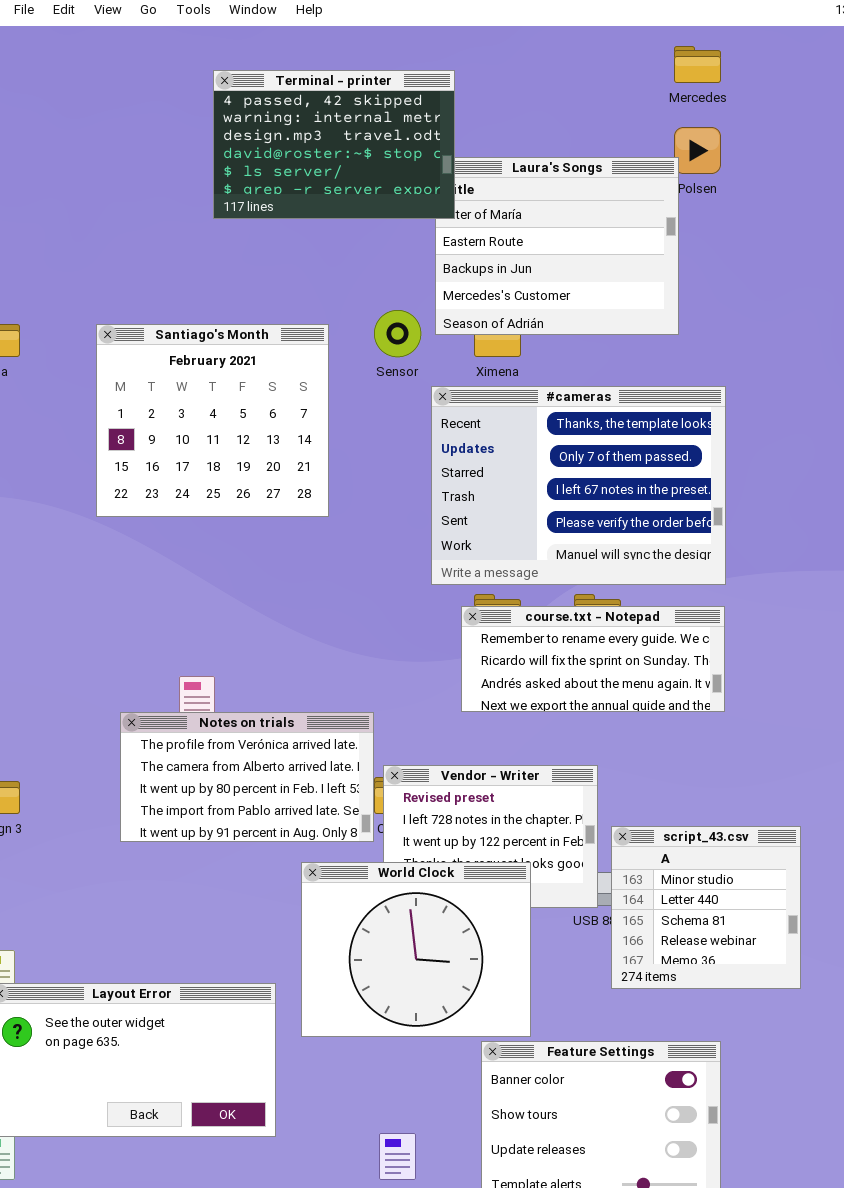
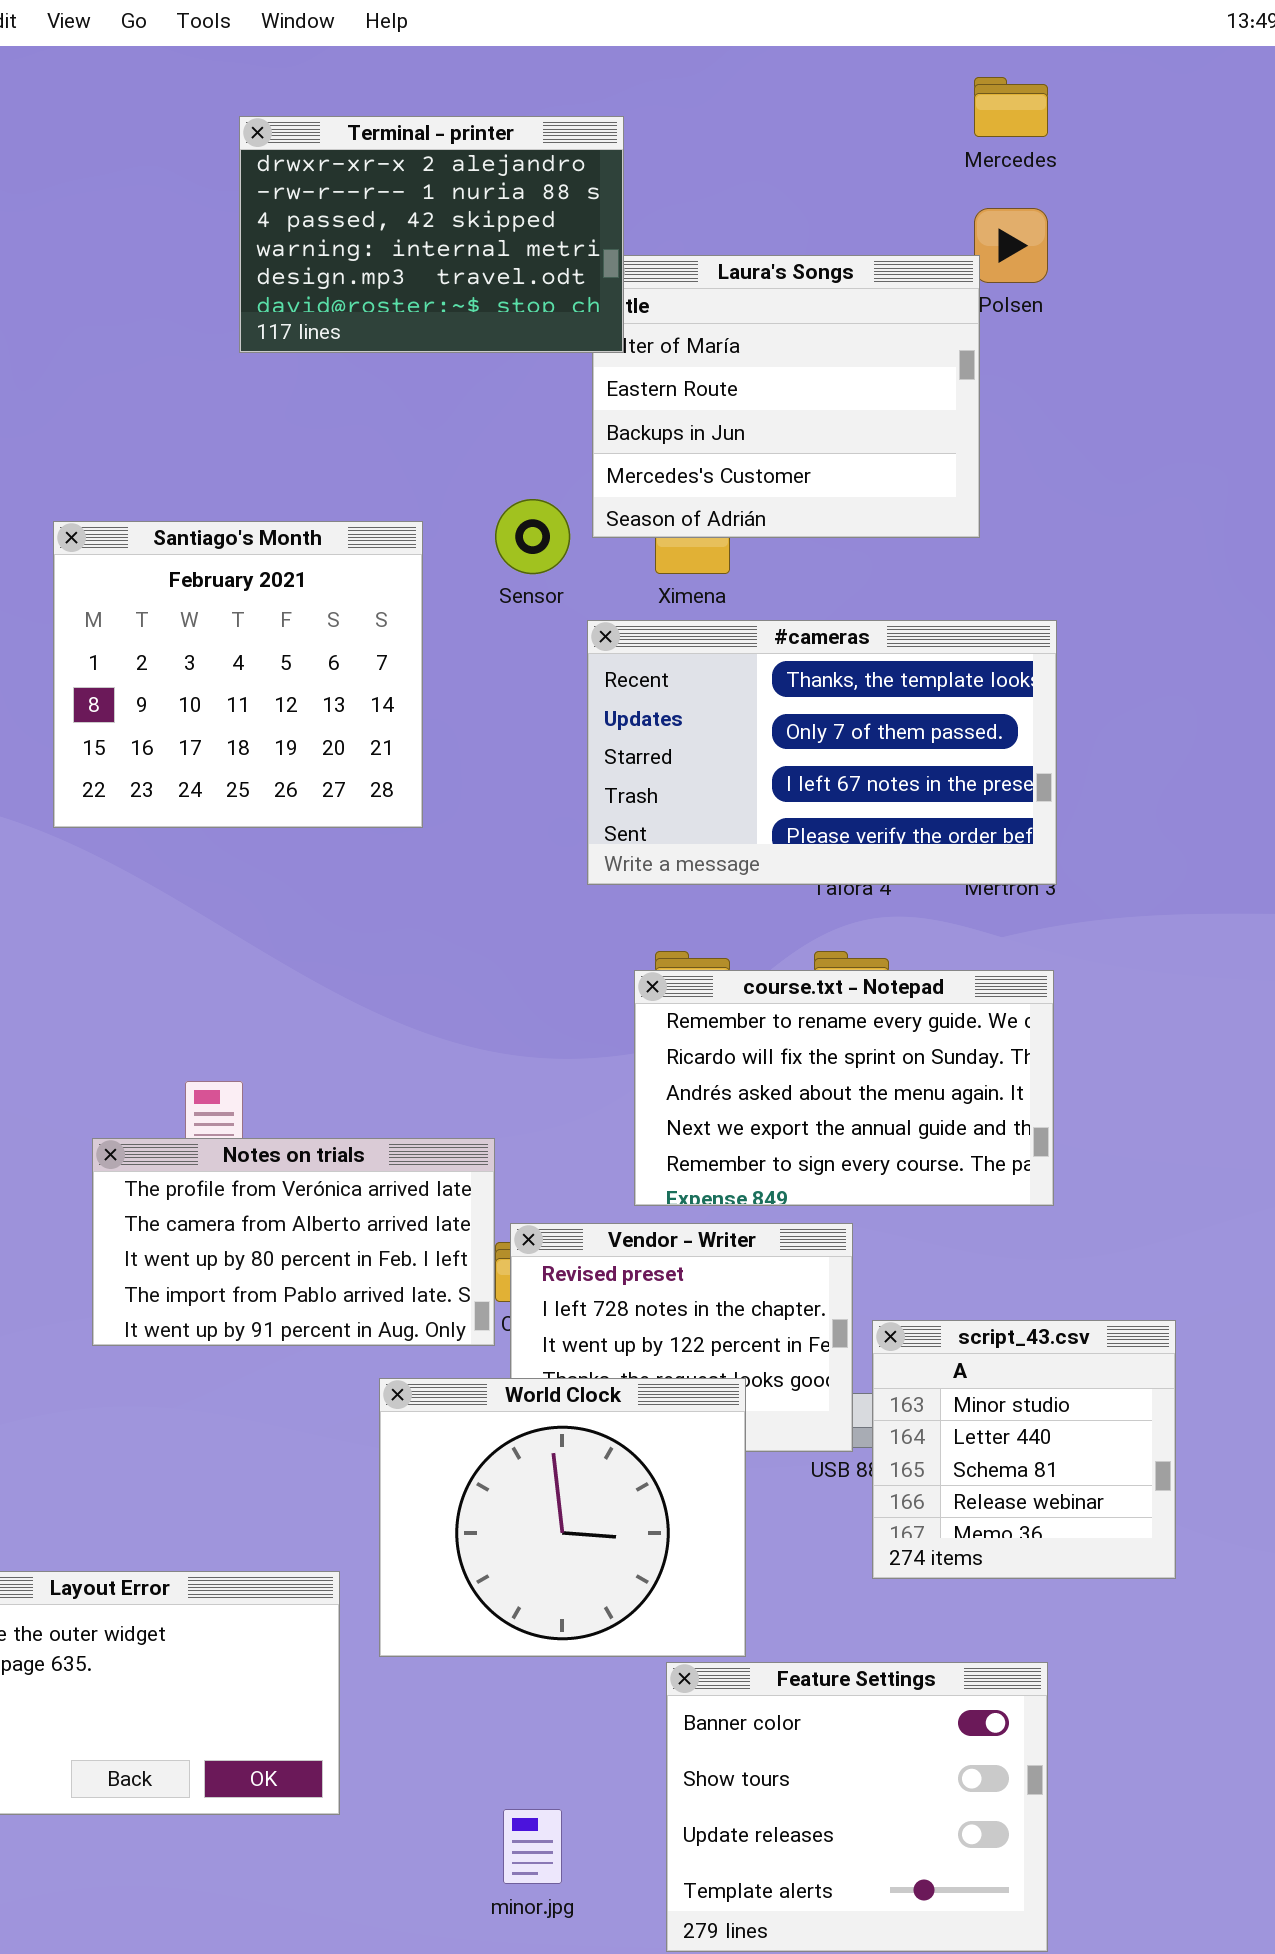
Terminal - printer: [213,70,455,219] -> [239,116,624,353], scrolled up 2 rows
#cameras: [431,386,726,585] -> [587,620,1057,885], resized
course.txt - Notepad: [461,606,725,712] -> [634,970,1054,1206], resized

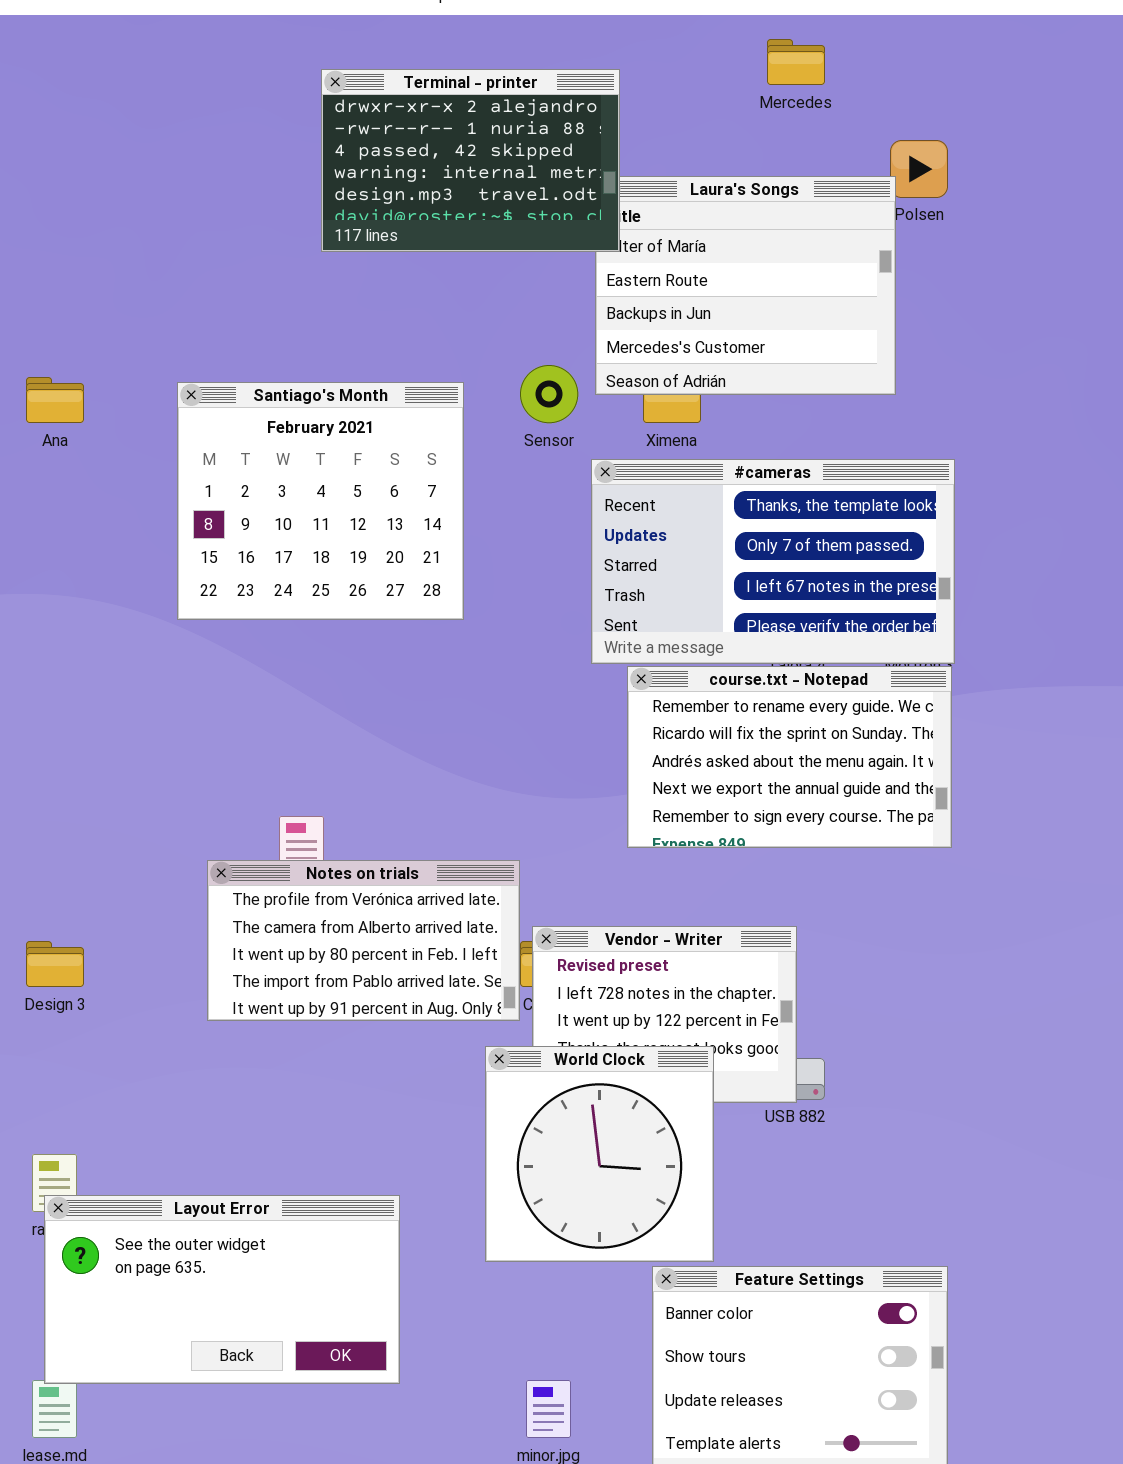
Mercedes: [974,77,1048,137] -> [767,39,825,85], moved
course.txt - Notepad: [634,970,1054,1206] -> [627,666,952,848], moved
script_43.csv: [872,1320,1176,1579] -> none, closed
World Clock: [379,1378,746,1657] -> [485,1046,714,1262], resized

